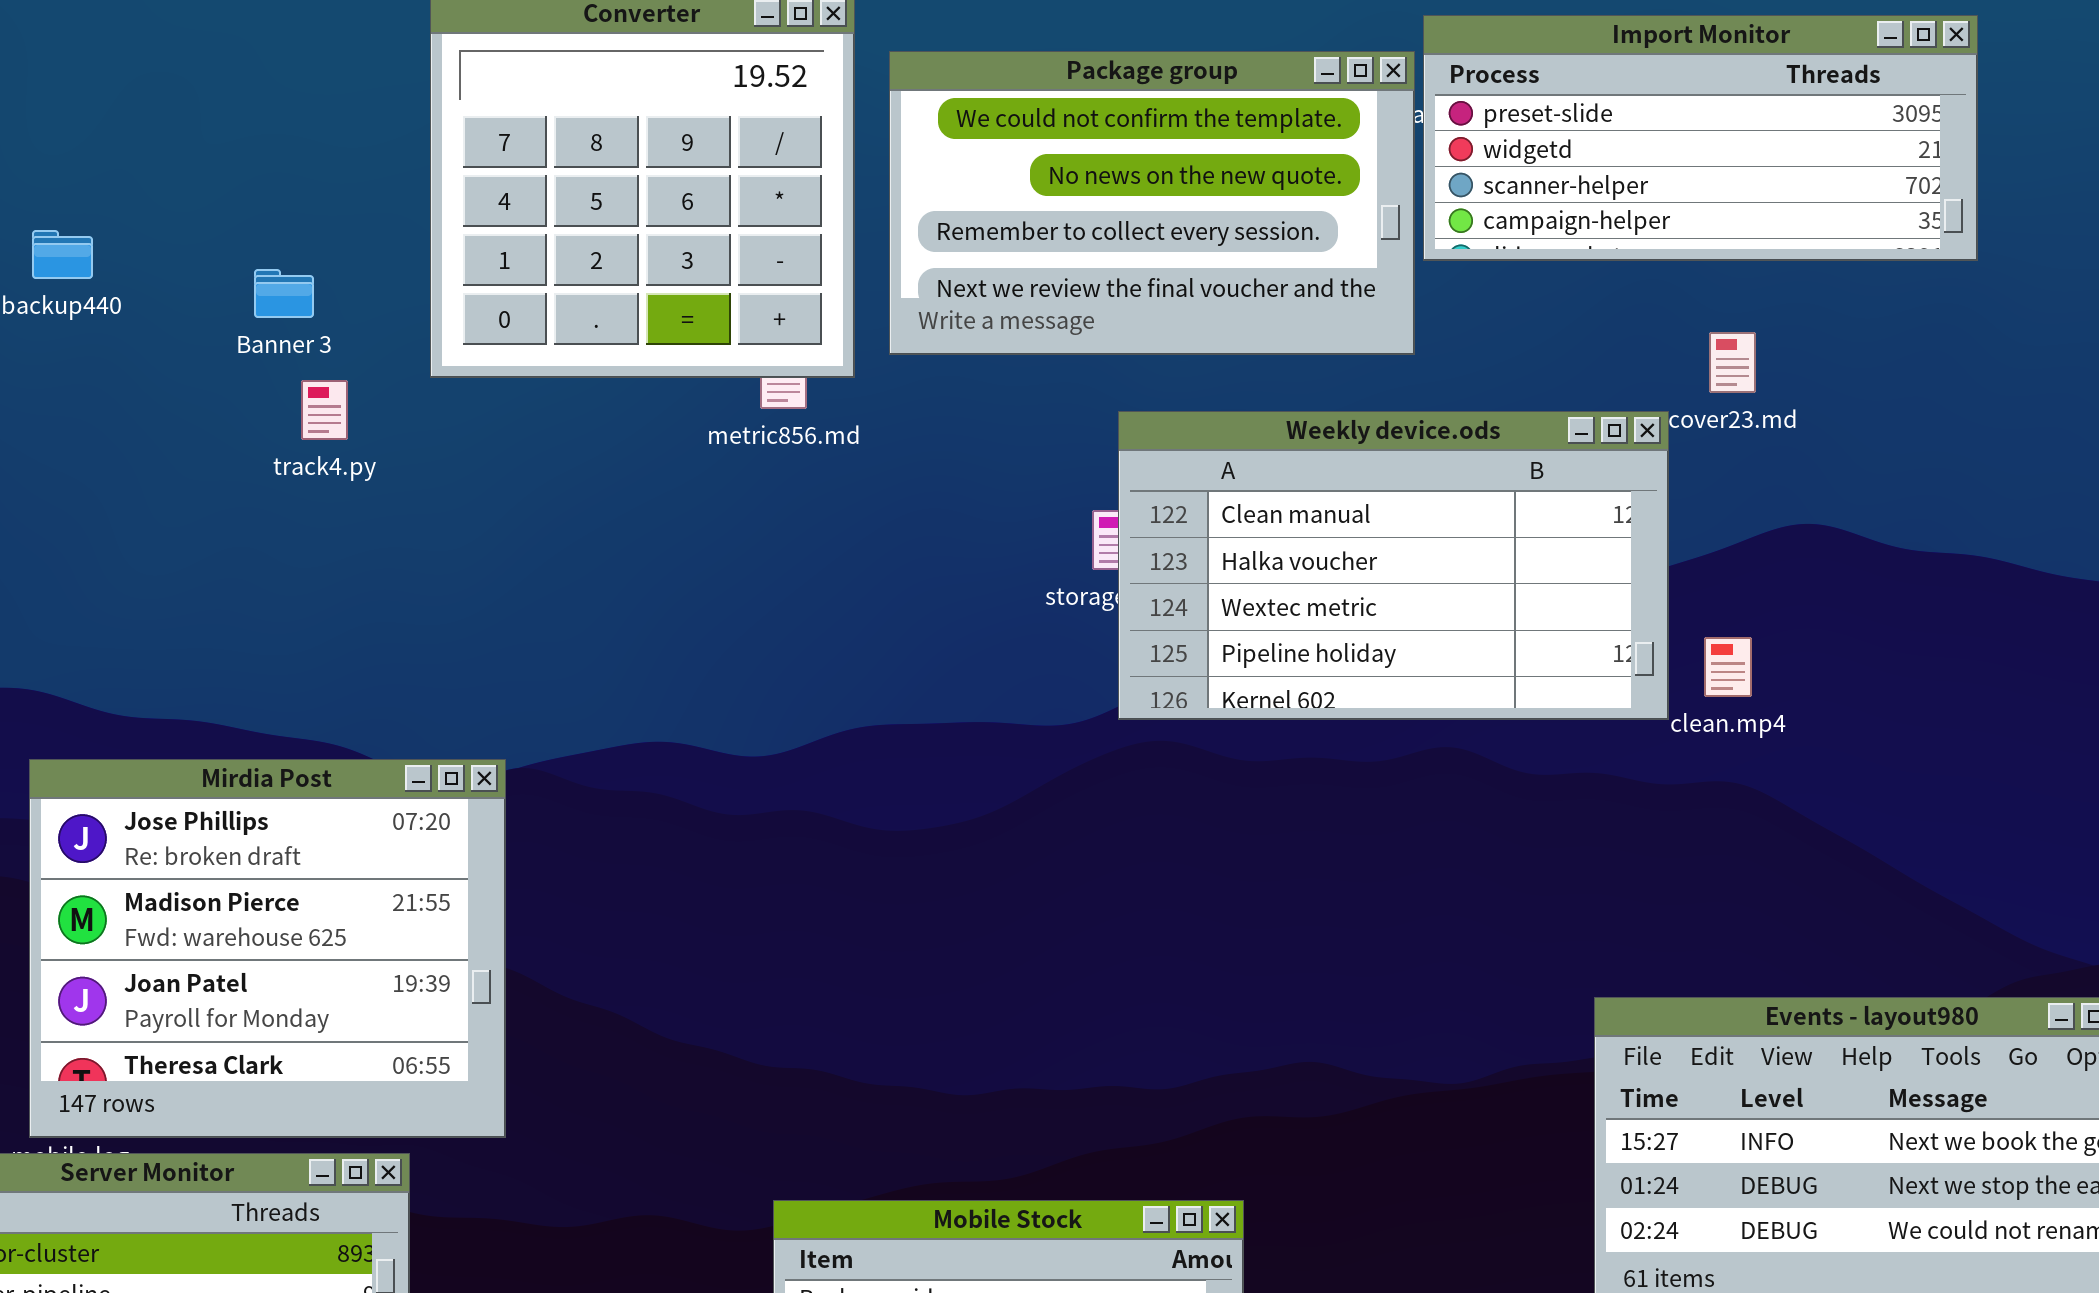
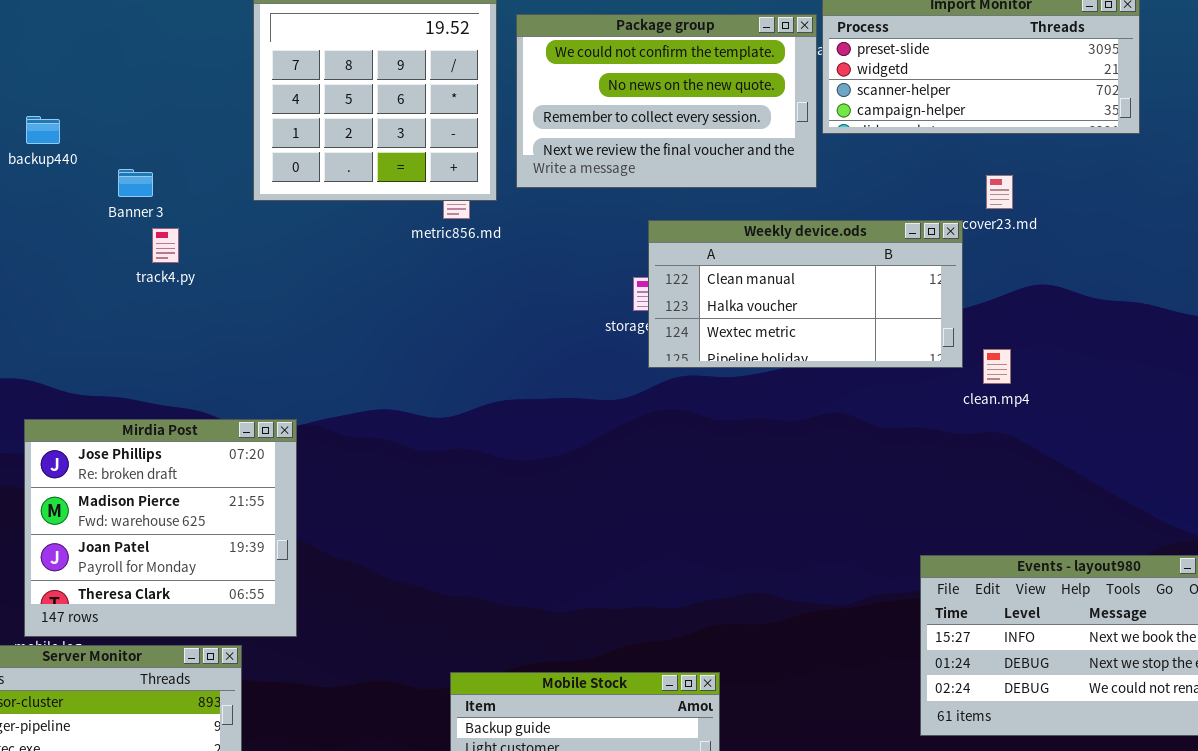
Banner 3: [254,269,314,318] -> [118,169,153,197], moved
track4.py: [301,380,348,440] -> [152,228,179,263], moved
Weekly device.ods: [1118,411,1669,720] -> [648,220,963,368], resized

